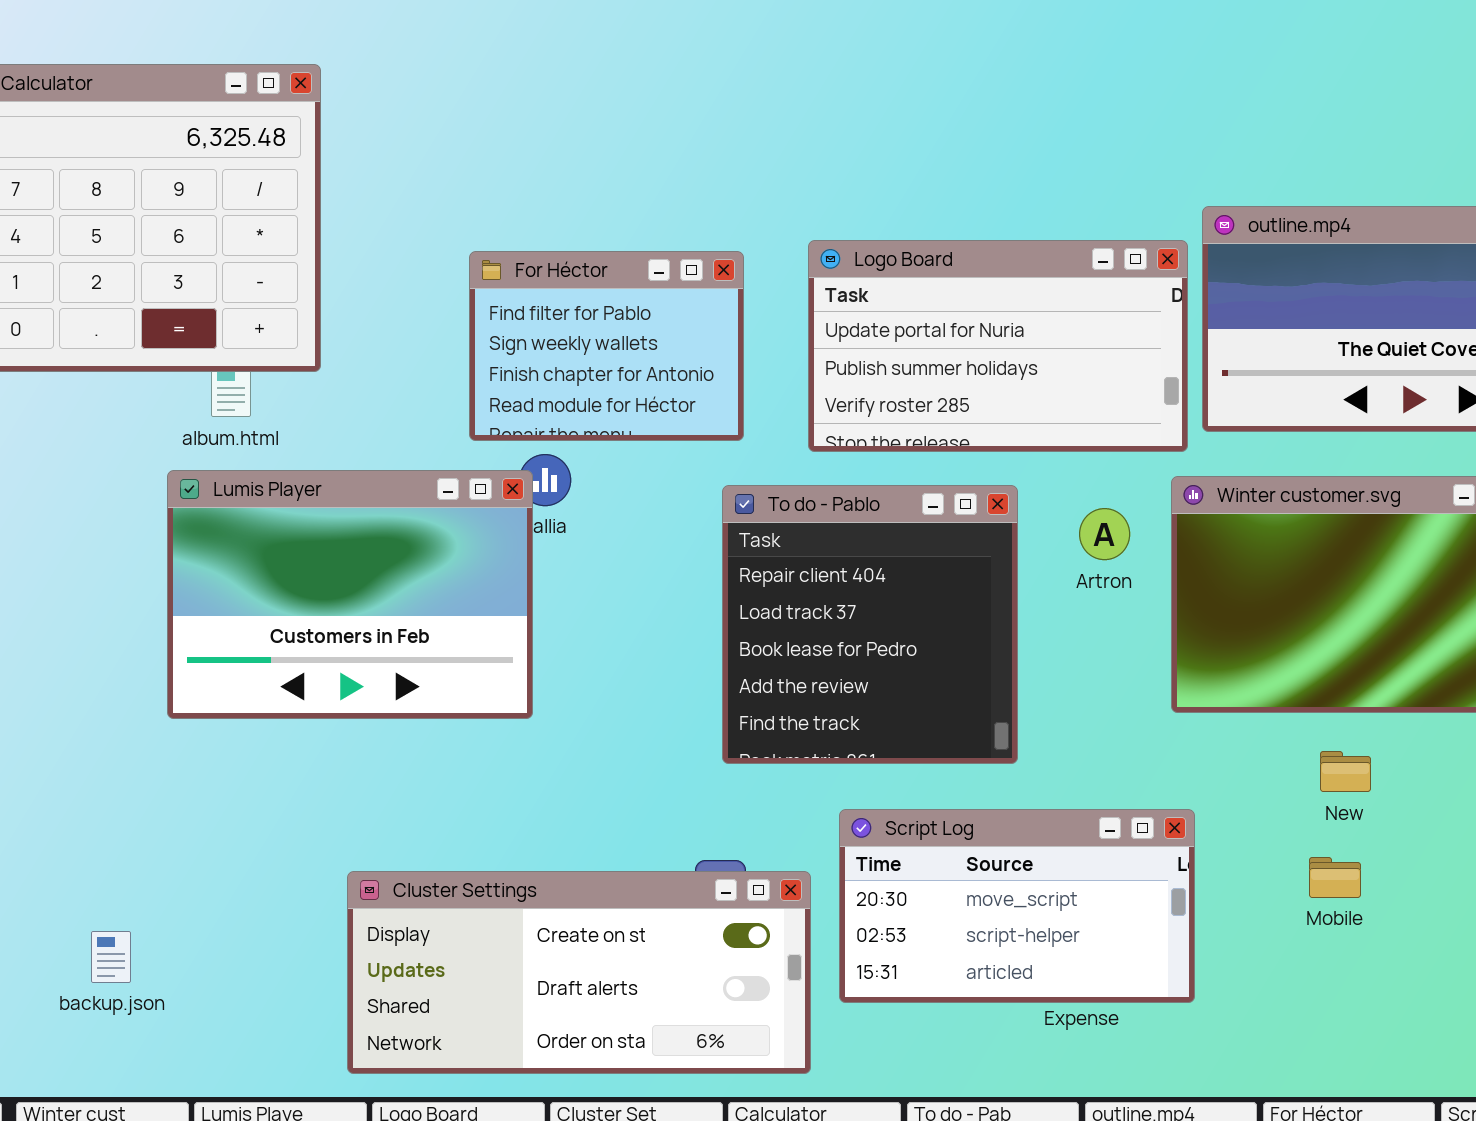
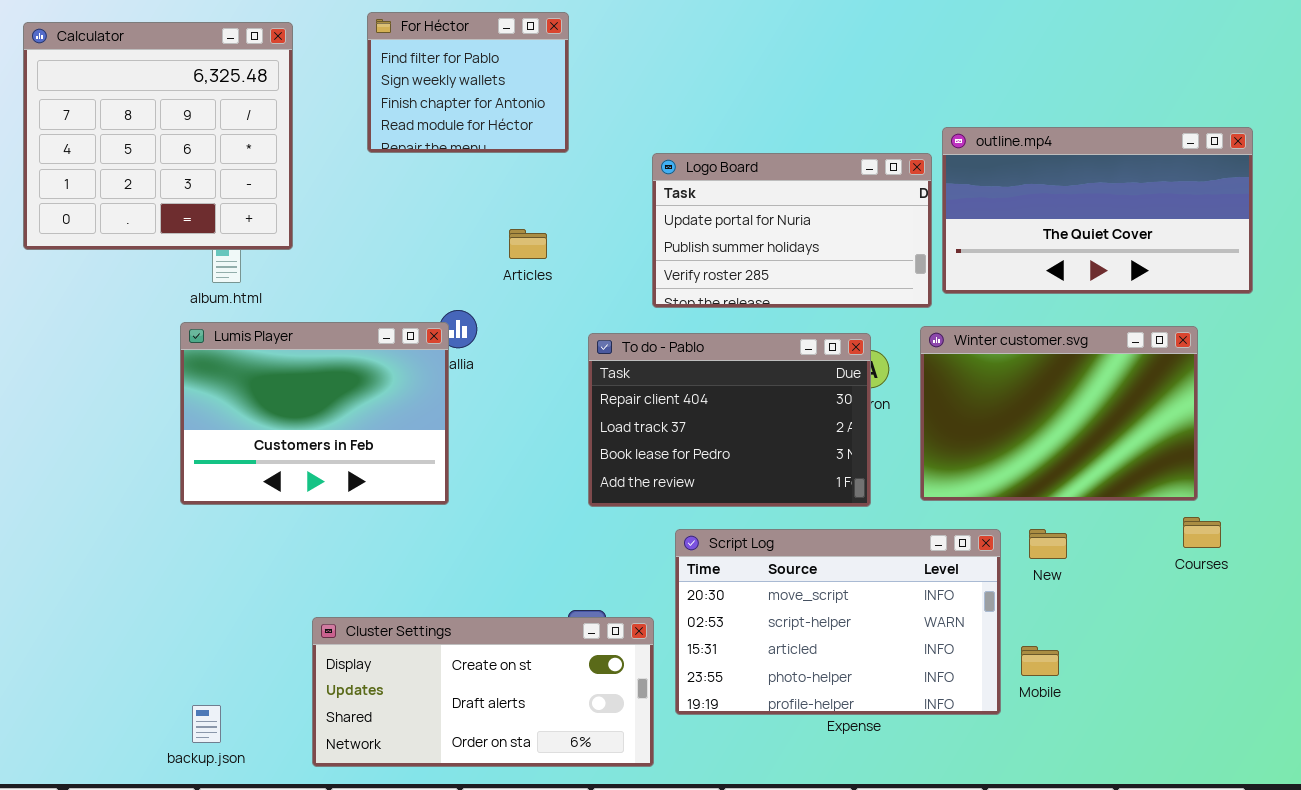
For Héctor: [469,251,744,441] -> [367,12,569,153], moved
To do - Pablo: [722,485,1018,764] -> [588,333,871,507], resized
Script Log: [839,809,1195,1003] -> [675,529,1001,715], resized
Mobile: [1309,857,1361,898] -> [1021,646,1059,676], moved
backup.json: [91,931,131,983] -> [192,705,221,743], moved

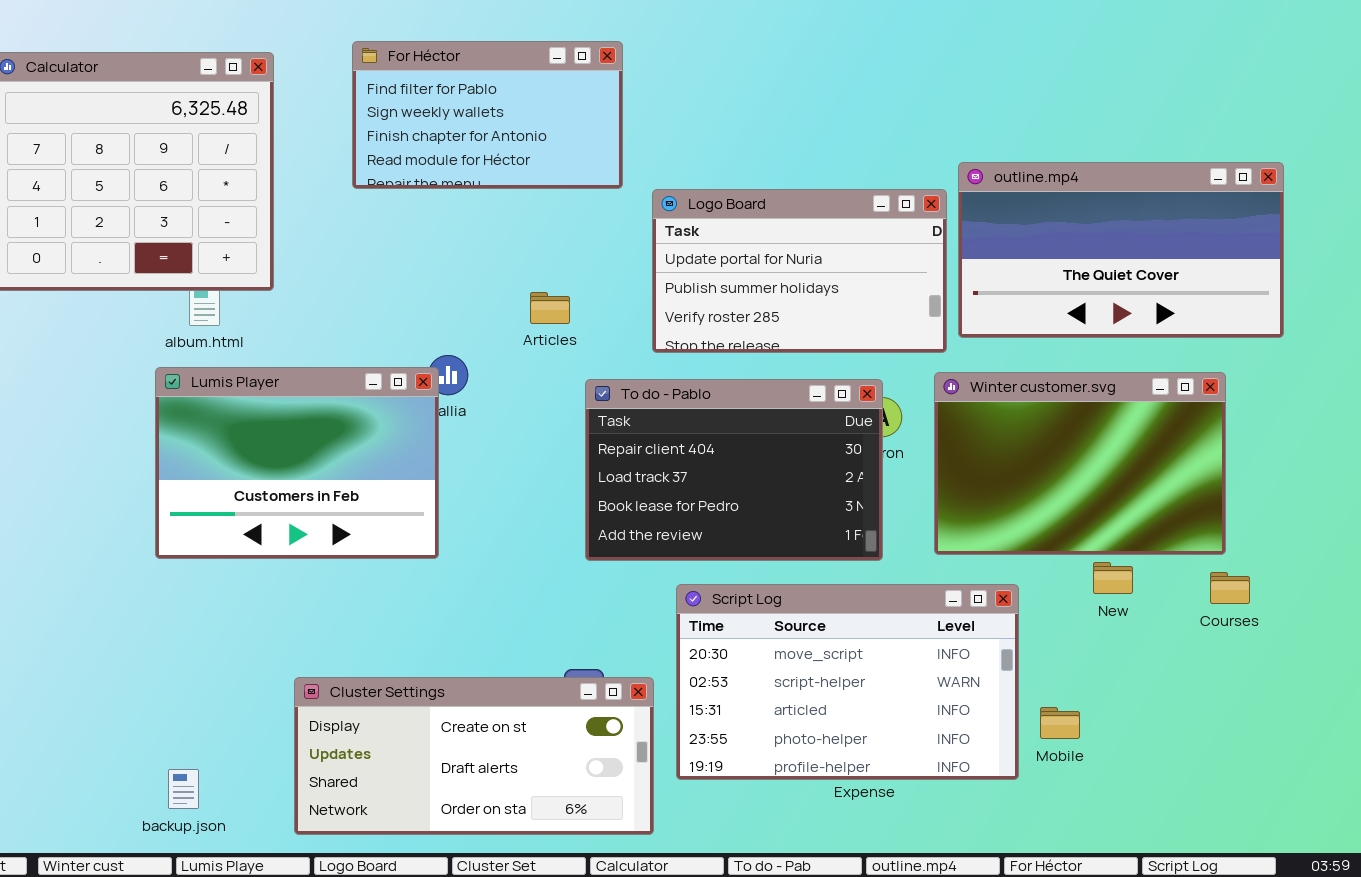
For Héctor: [367,12,569,153] -> [352,41,623,189], resized
Articles: [509,229,547,259] -> [530,292,570,324], moved
New: [1029,529,1067,559] -> [1093,562,1133,594], moved

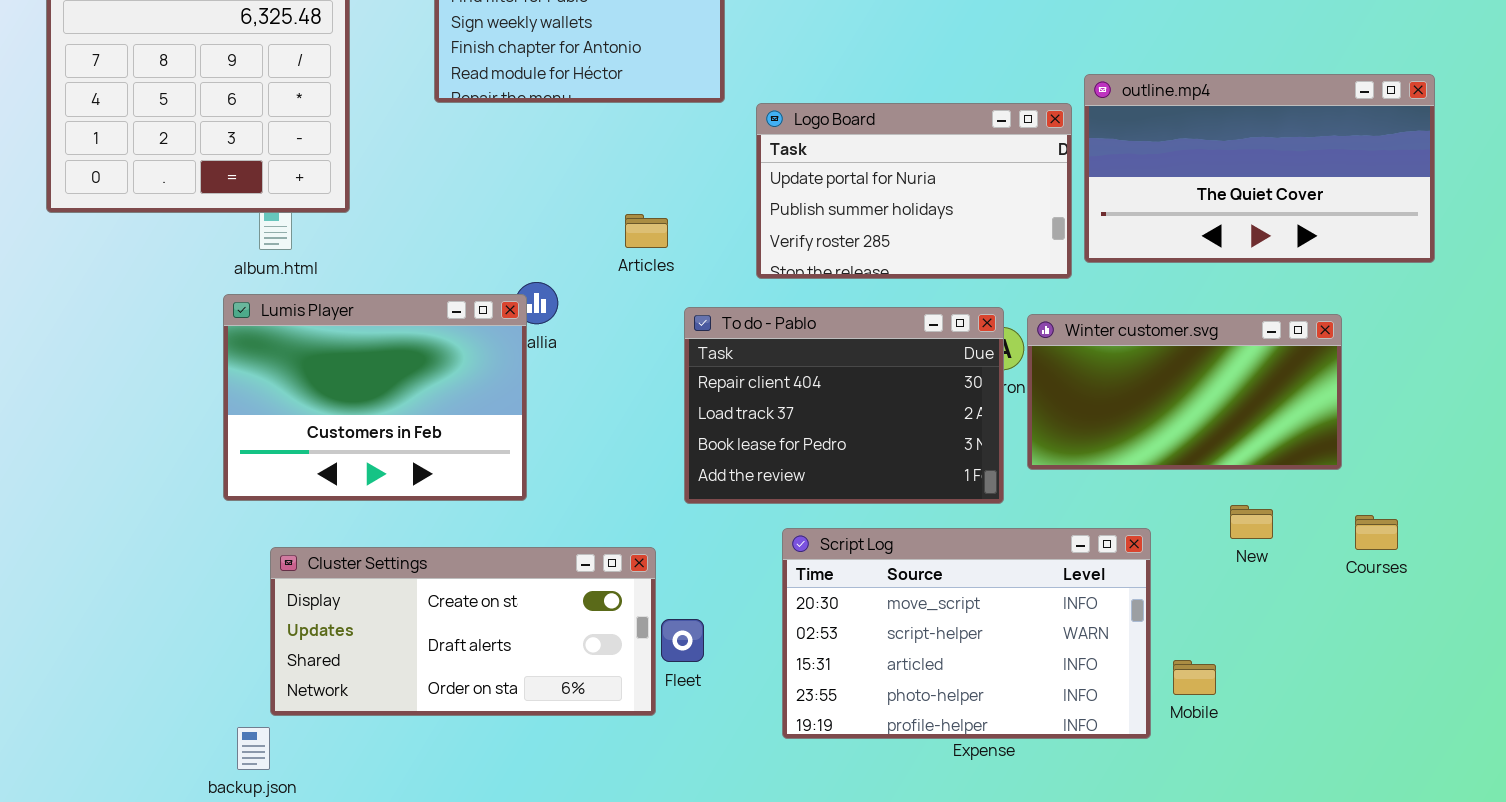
Winter customer.svg: [934,372,1226,555] -> [1027,314,1342,470], moved, resized
Cluster Settings: [294,677,654,835] -> [270,547,656,716], moved

